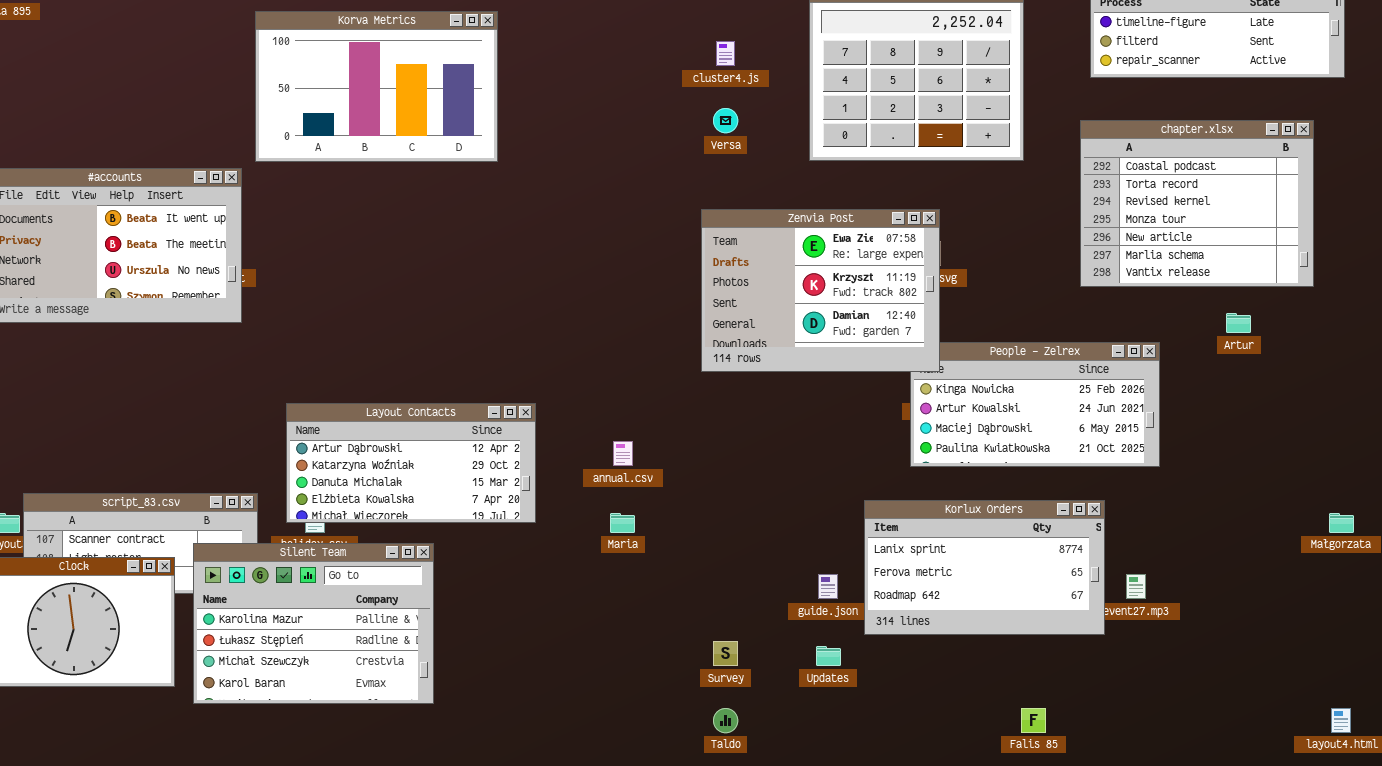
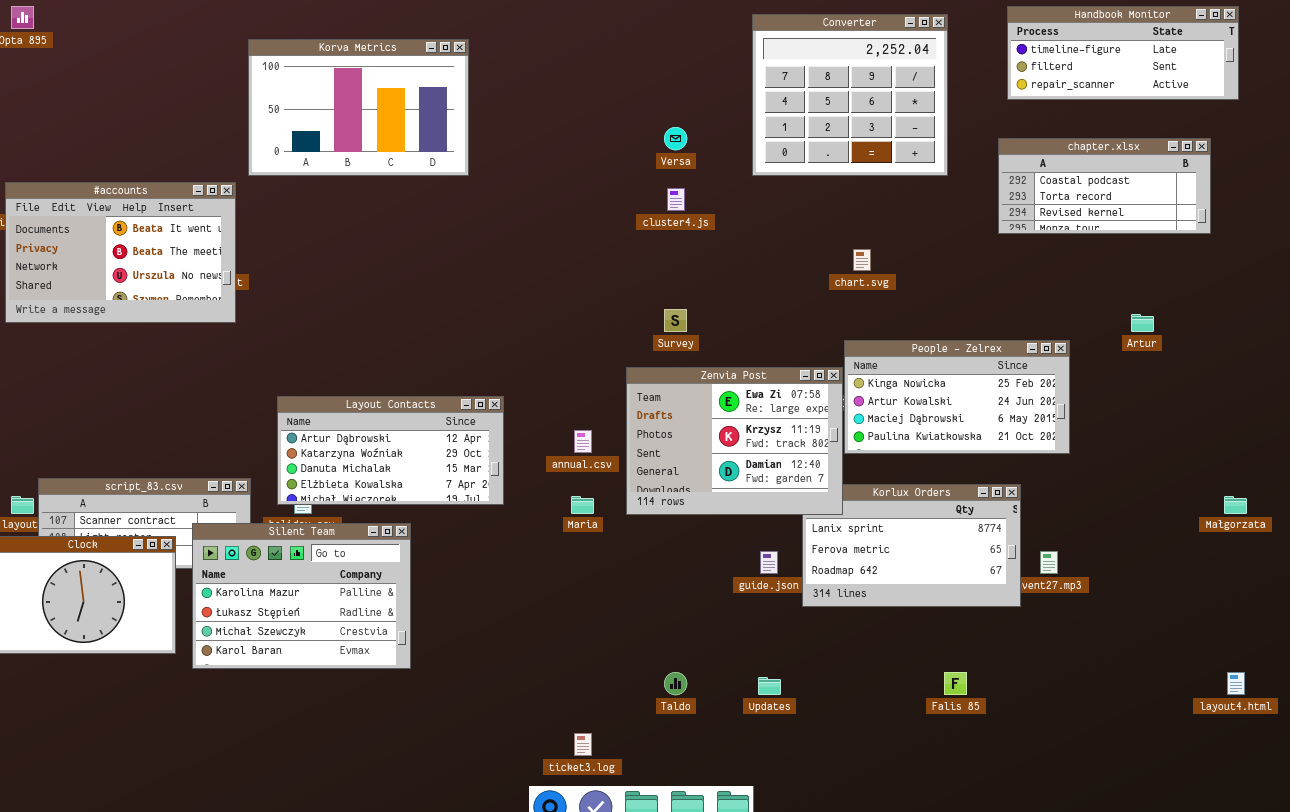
cluster4.js: [716,41,735,66] -> [667,188,685,211], moved
chapter.xlsx: [1080,120,1314,287] -> [998,138,1211,234], resized
Zenvia Post: [701,209,940,372] -> [626,367,843,515], moved
Survey: [713,641,738,666] -> [664,309,687,332], moved
Updates: [816,646,841,666] -> [758,677,781,695], moved

